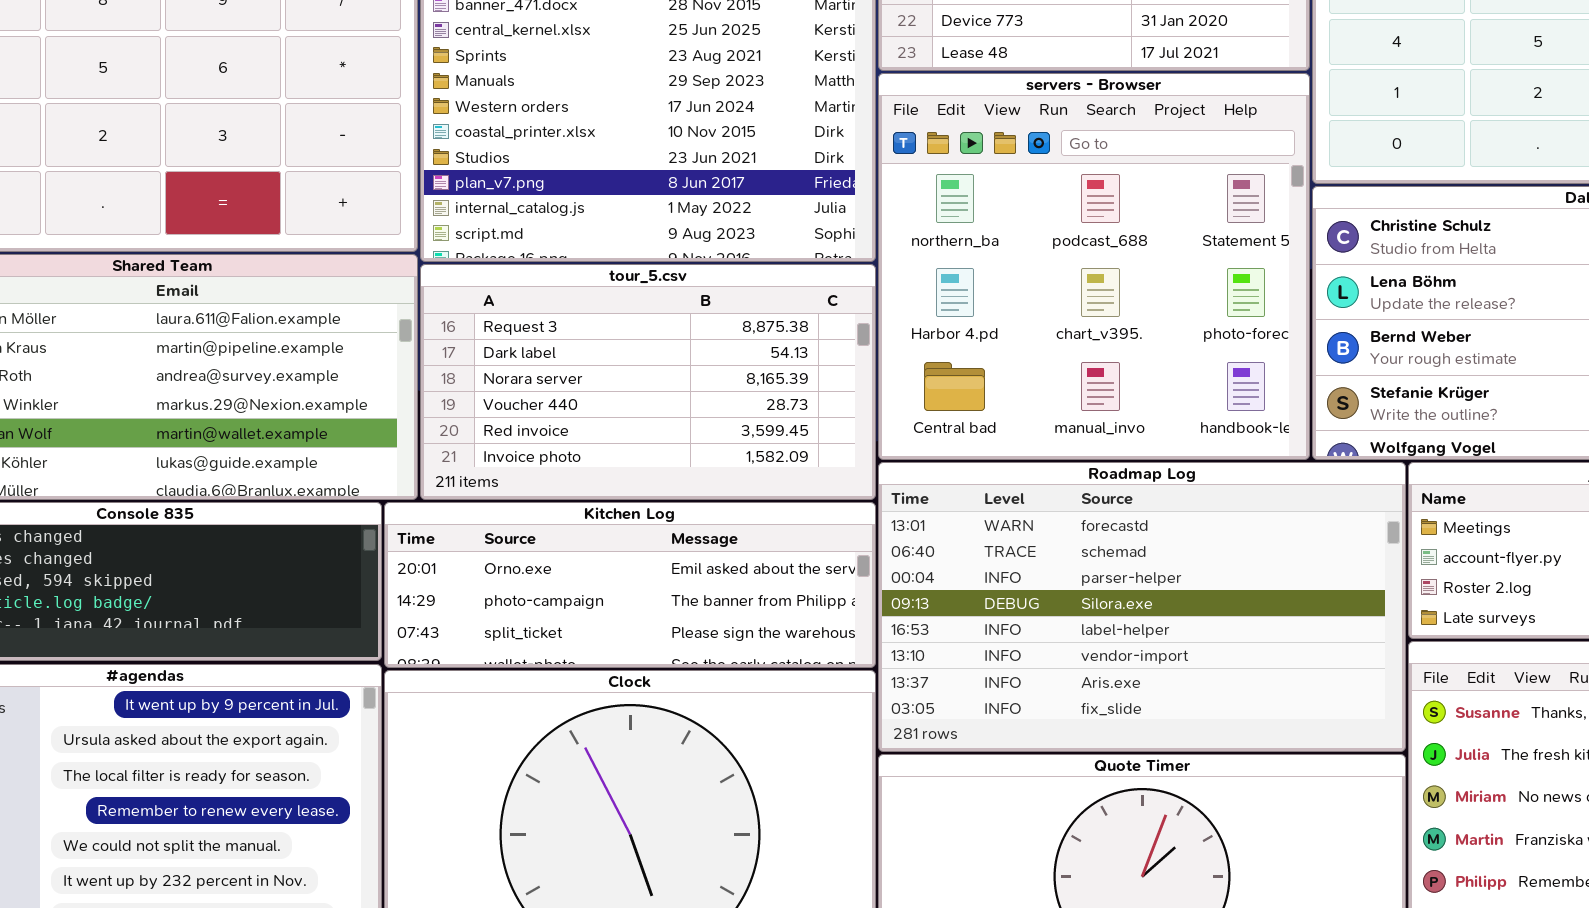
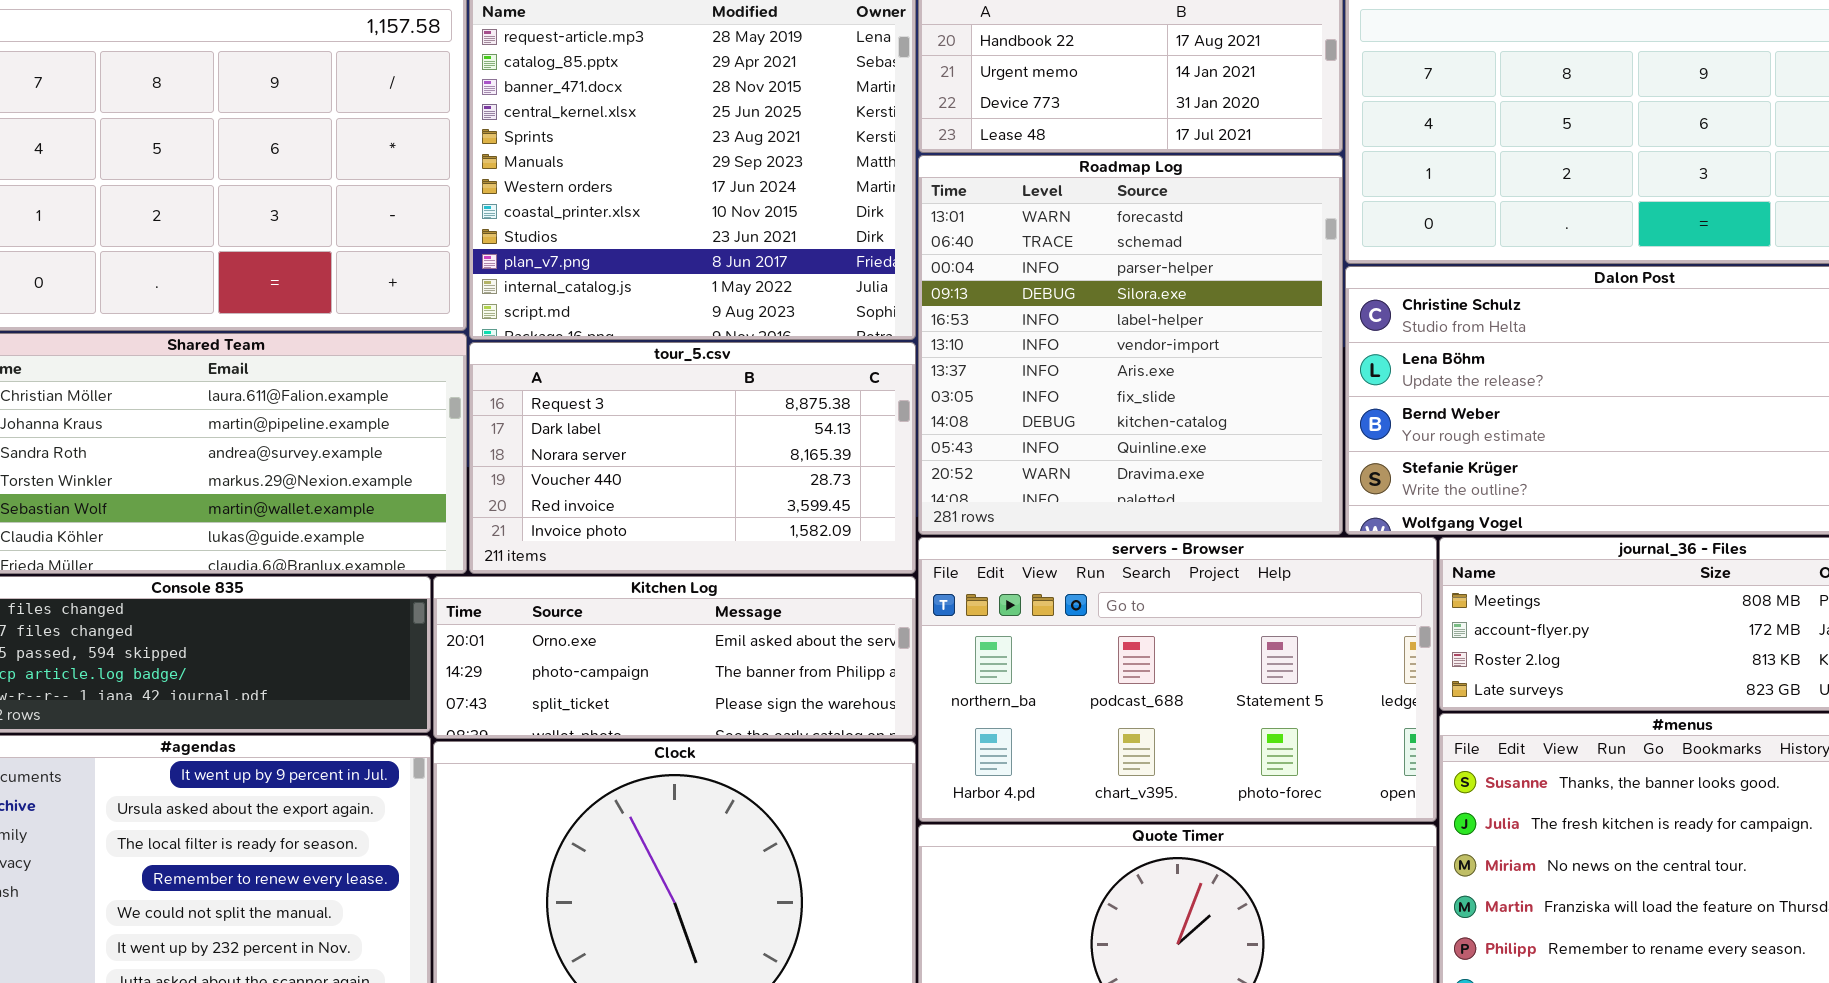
servers - Browser: [878,73,1310,460] -> [918,537,1437,822], moved, resized
Roadmap Log: [878,462,1406,752] -> [918,155,1343,535], moved, resized

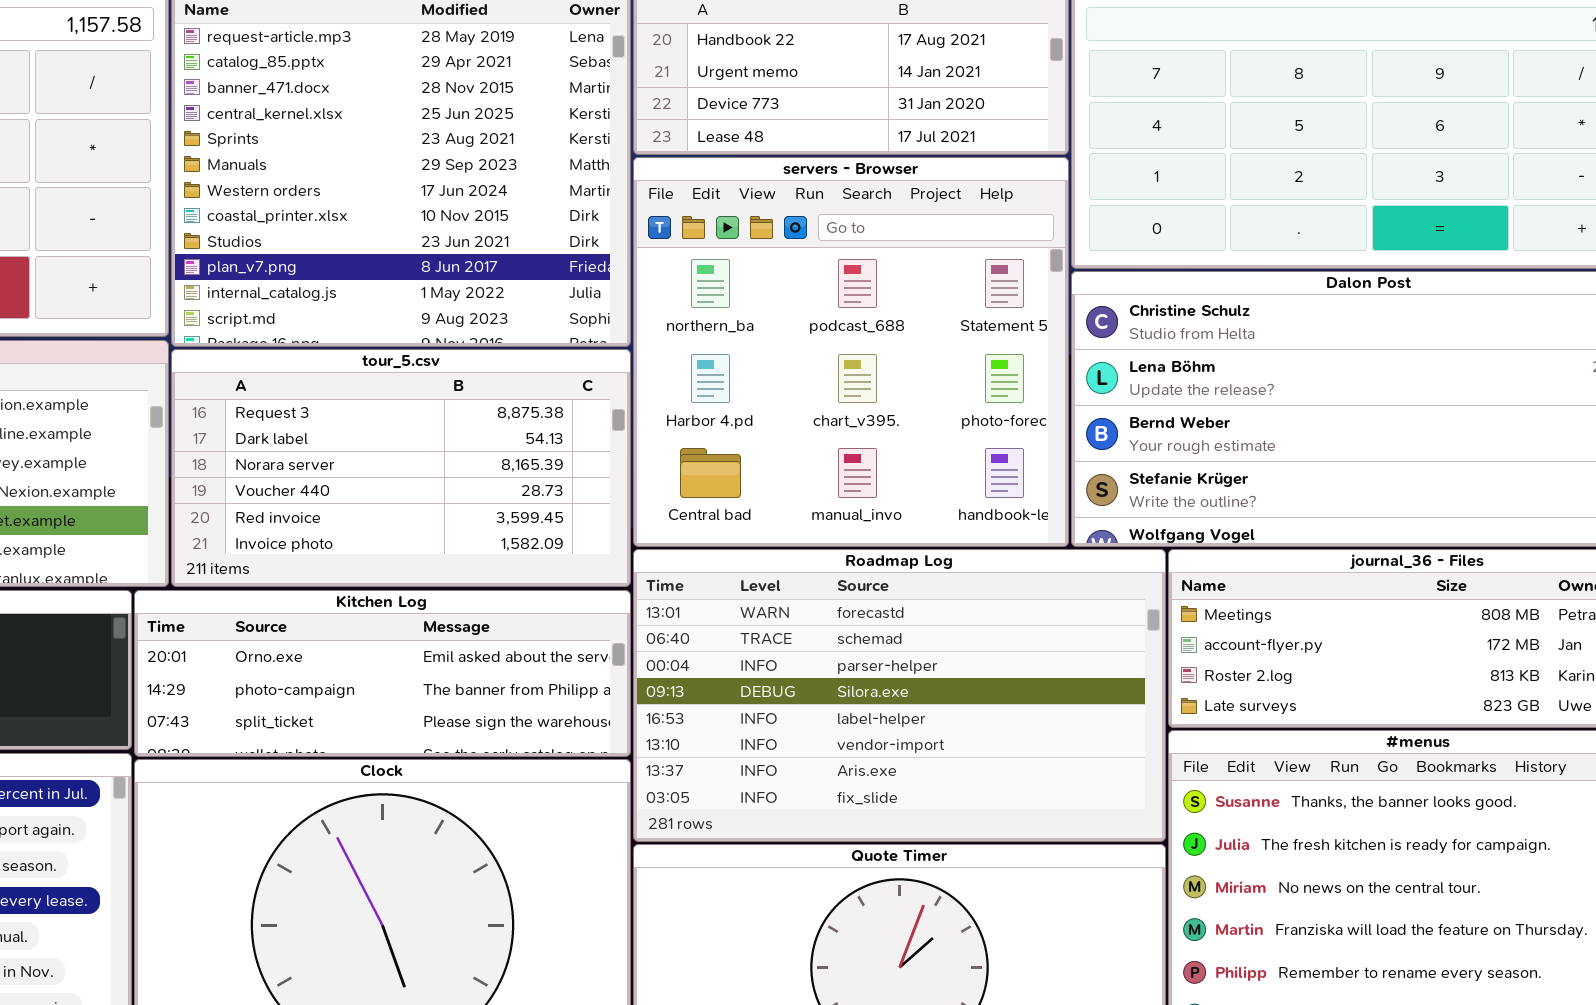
Roadmap Log: [918,155,1343,535] -> [633,549,1166,842], moved, resized
servers - Browser: [918,537,1437,822] -> [633,157,1069,547], moved, resized

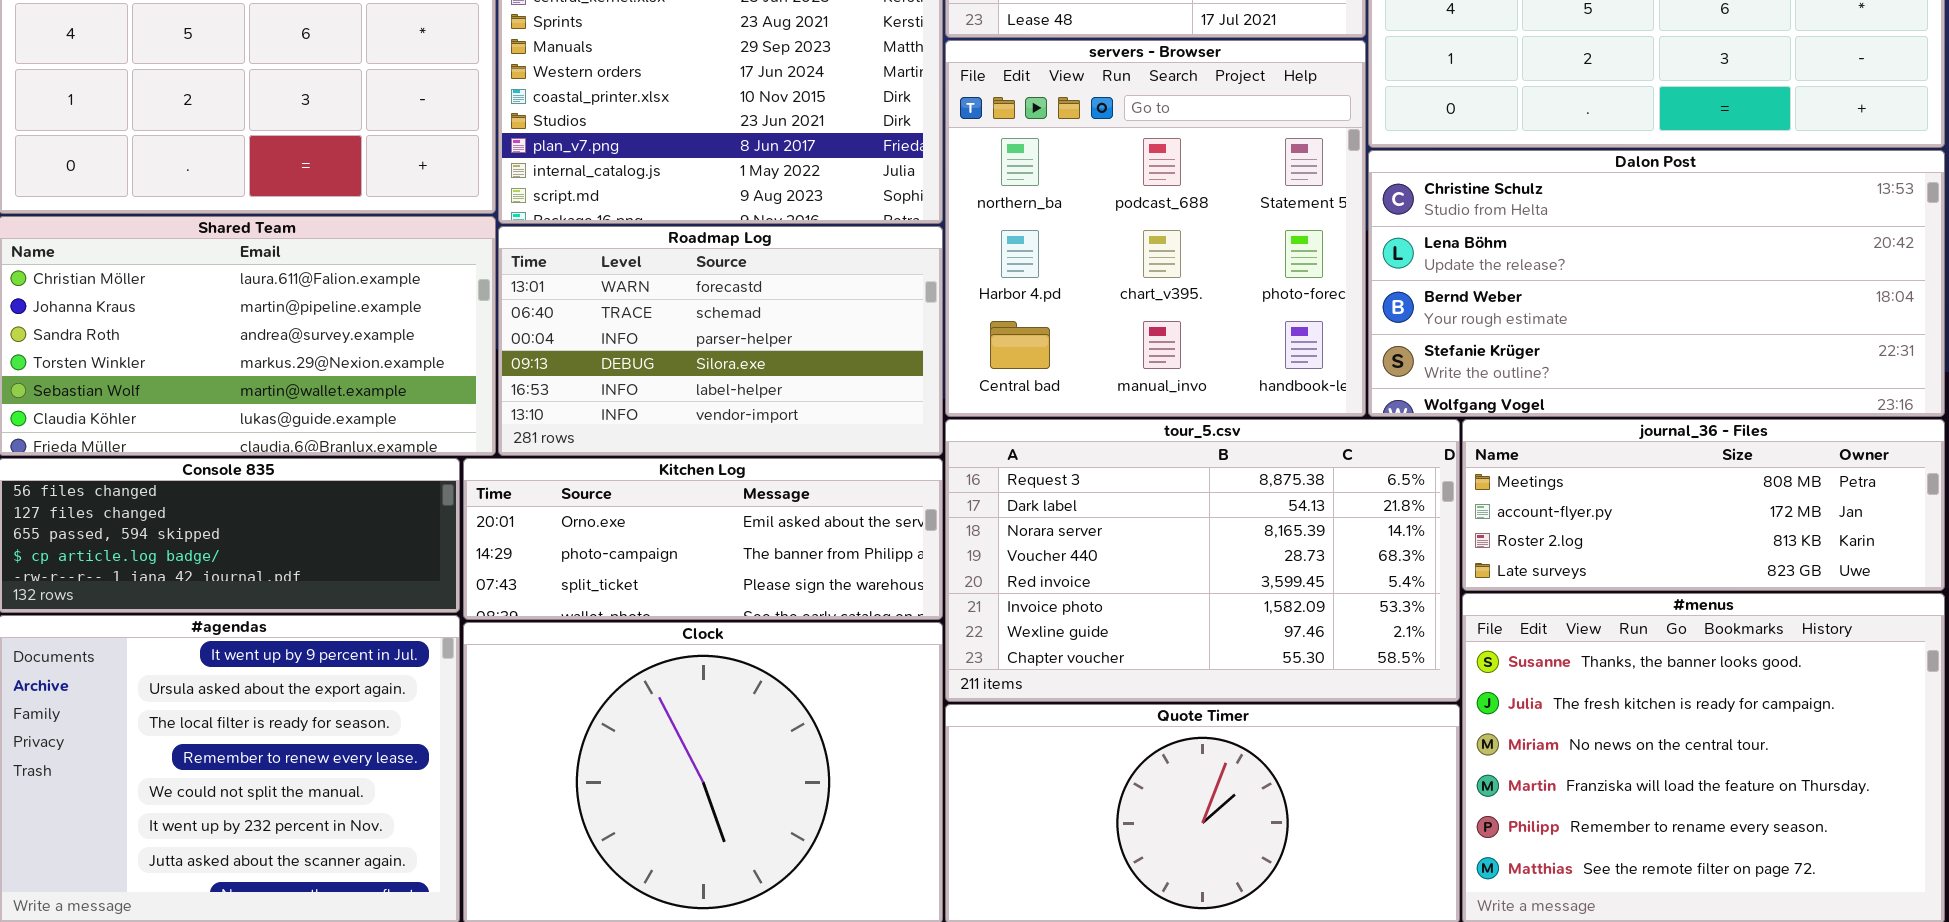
tour_5.csv: [171,349,631,587] -> [945,419,1460,702], moved, resized
Roadmap Log: [633,549,1166,842] -> [498,226,943,456], moved, resized

